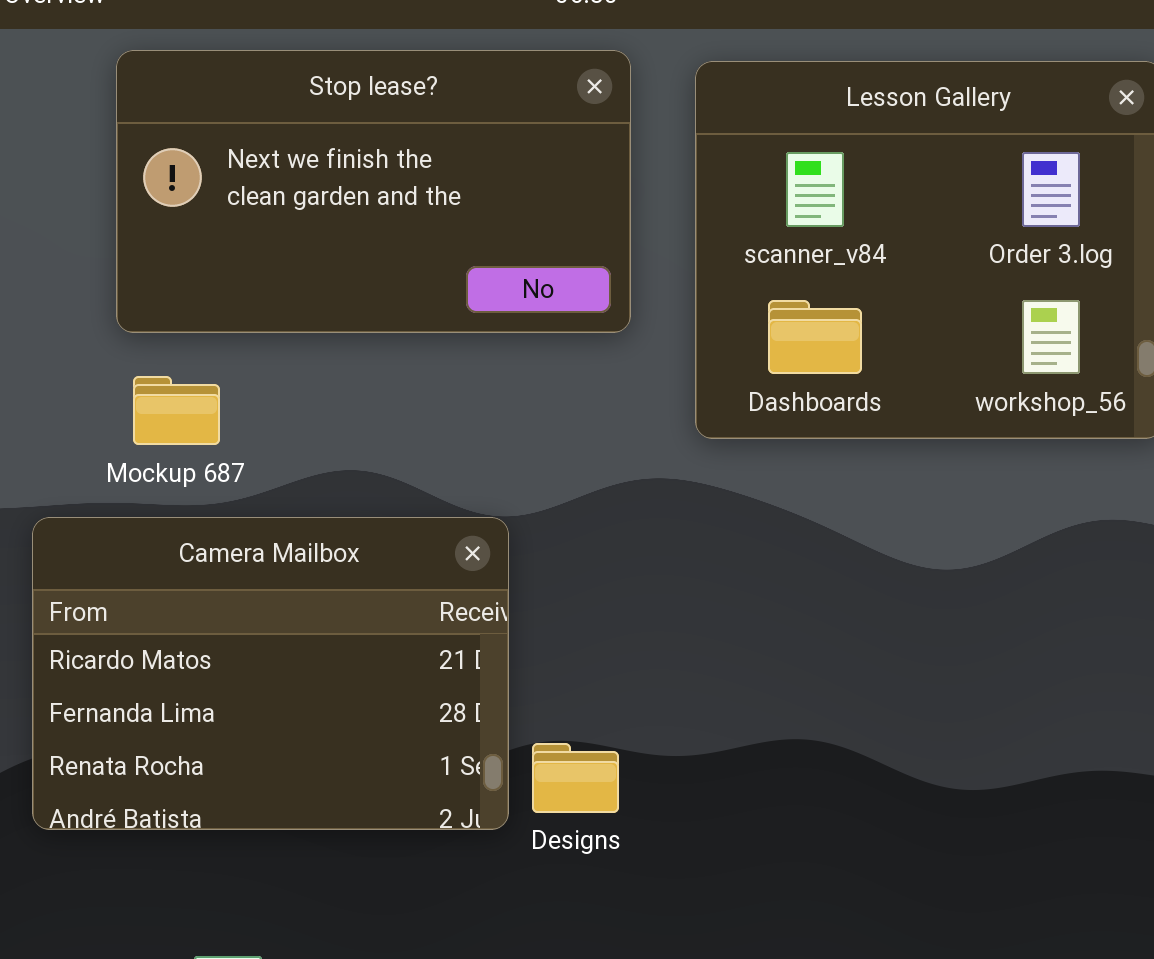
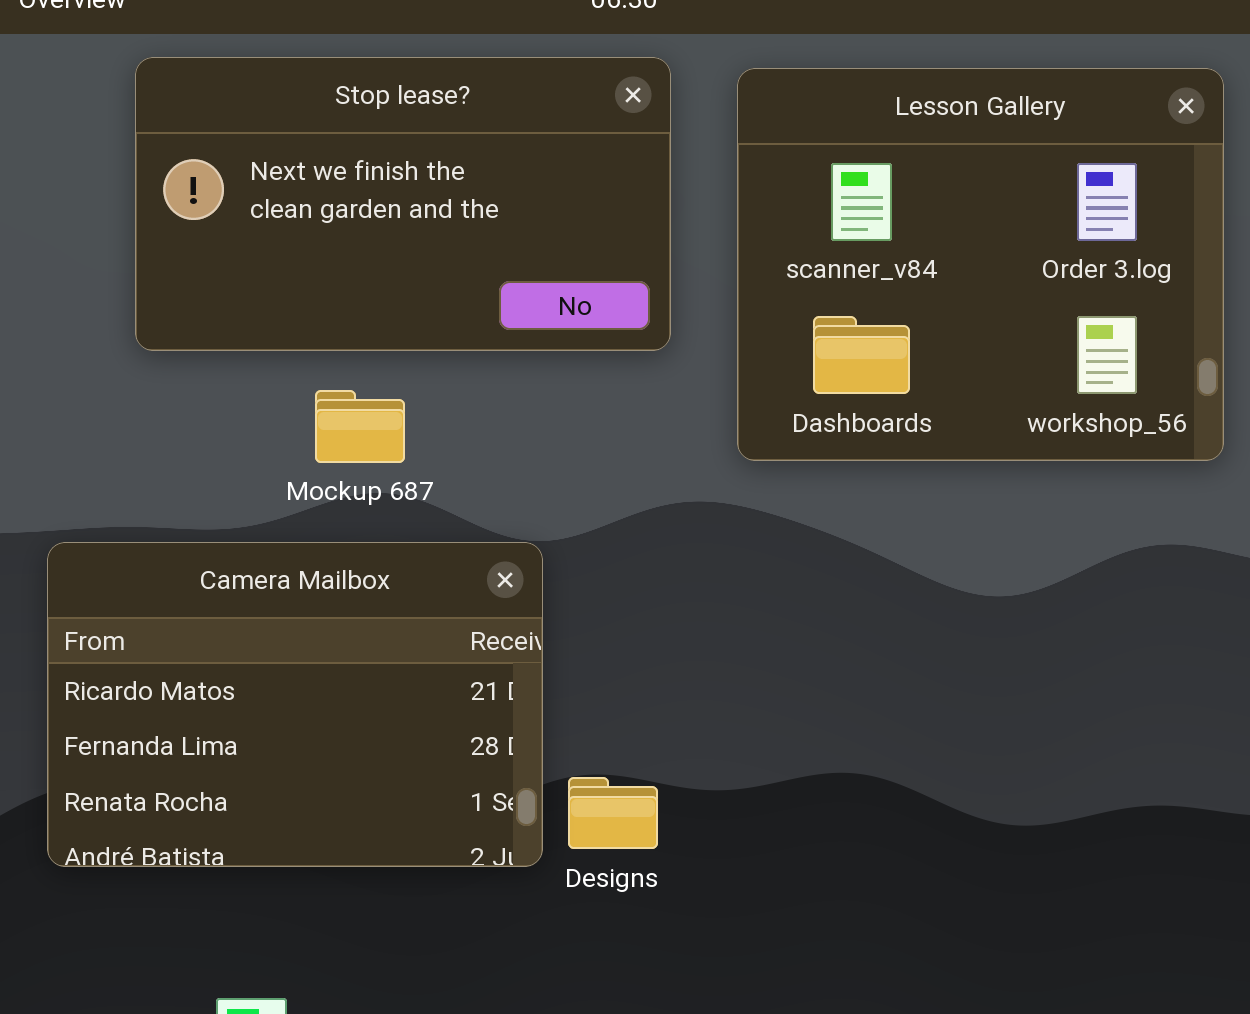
Mockup 687: [133,376,220,445] -> [315,390,405,463], moved

